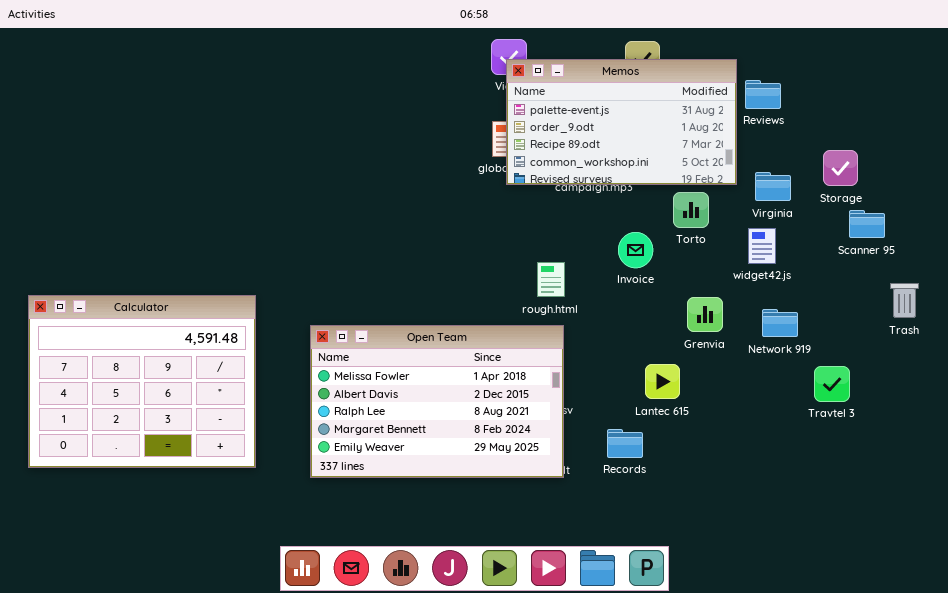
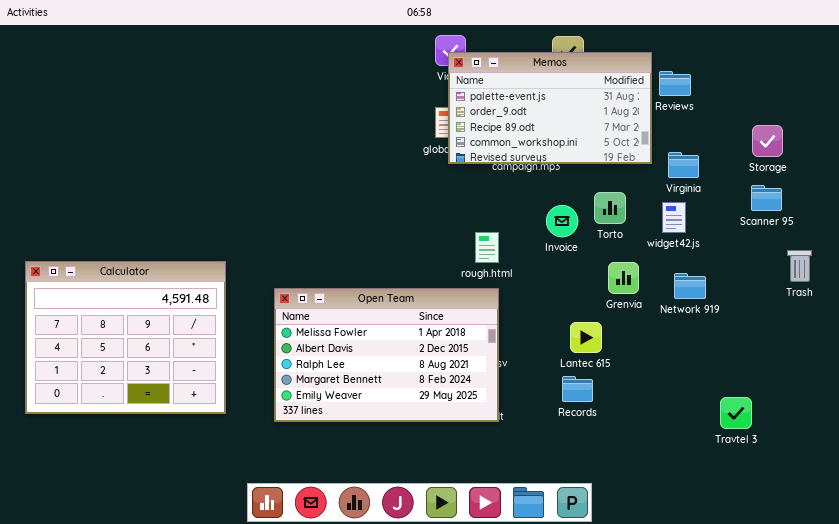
Storage: [823,150,858,186] -> [752,125,783,157], moved
Torto: [673,192,709,228] -> [594,192,626,224], moved
Travtel 3: [814,366,850,402] -> [720,397,752,429], moved
Records: [607,429,643,458] -> [562,376,593,402], moved

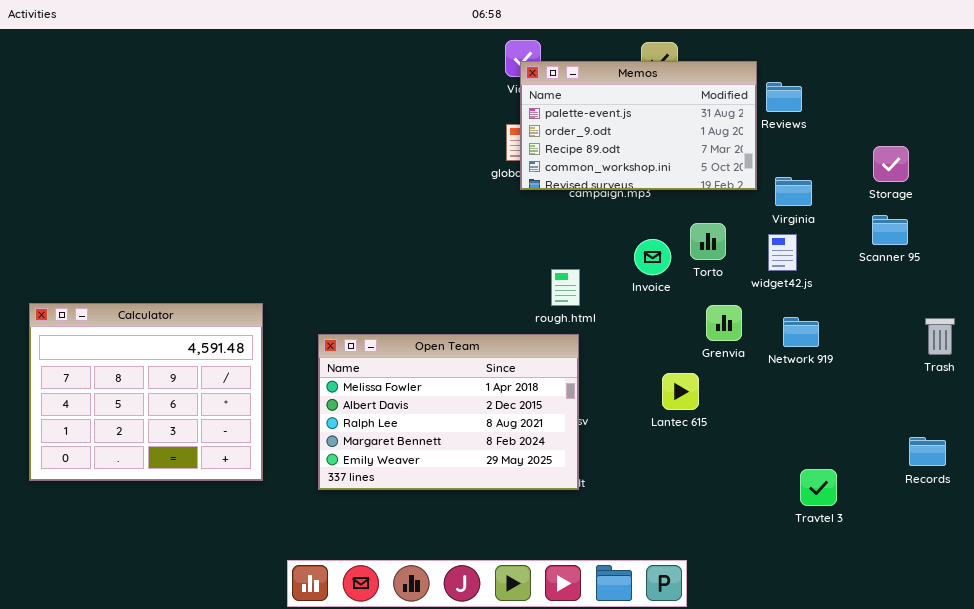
Trash: [787,250,812,282] -> [925,318,955,355], moved
Records: [562,376,593,402] -> [909,437,946,466], moved
Travtel 3: [720,397,752,429] -> [800,469,837,506], moved

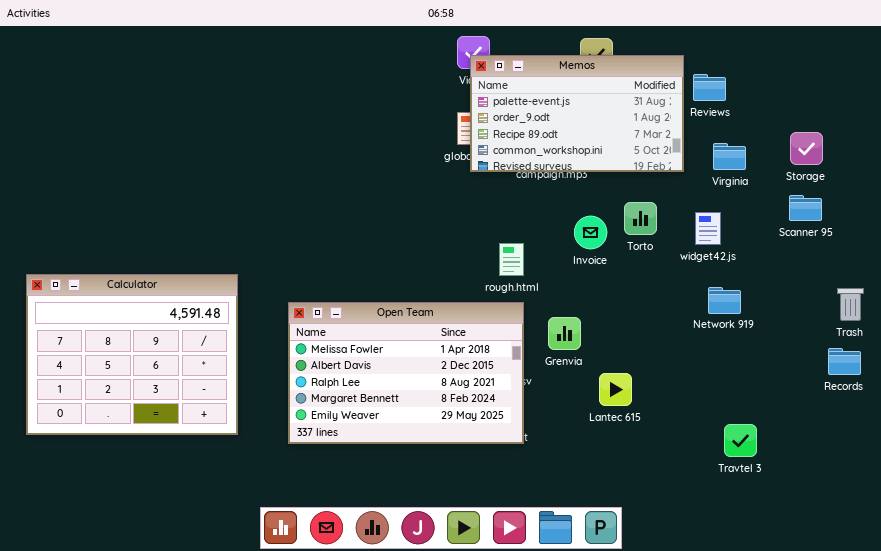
Virginia: [775,177,812,206] -> [713,143,746,170], moved
Grenvia: [706,305,742,341] -> [548,317,581,350], moved
Lantec 615: [662,373,699,410] -> [599,373,632,406], moved
Records: [909,437,946,466] -> [828,348,861,375], moved

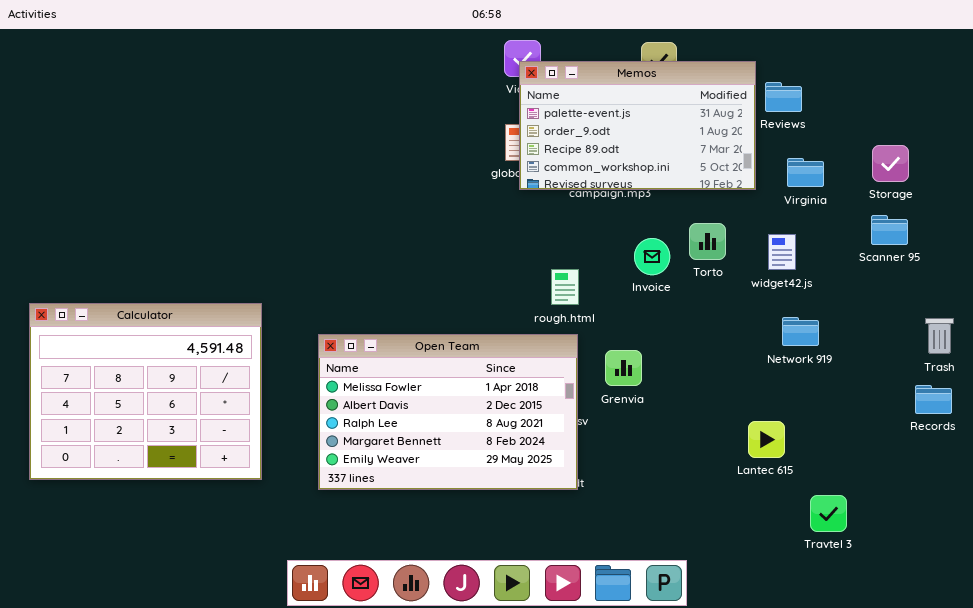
Lantec 615: [599,373,632,406] -> [748,421,785,458], moved
Travtel 3: [724,424,757,457] -> [810,495,847,532], moved

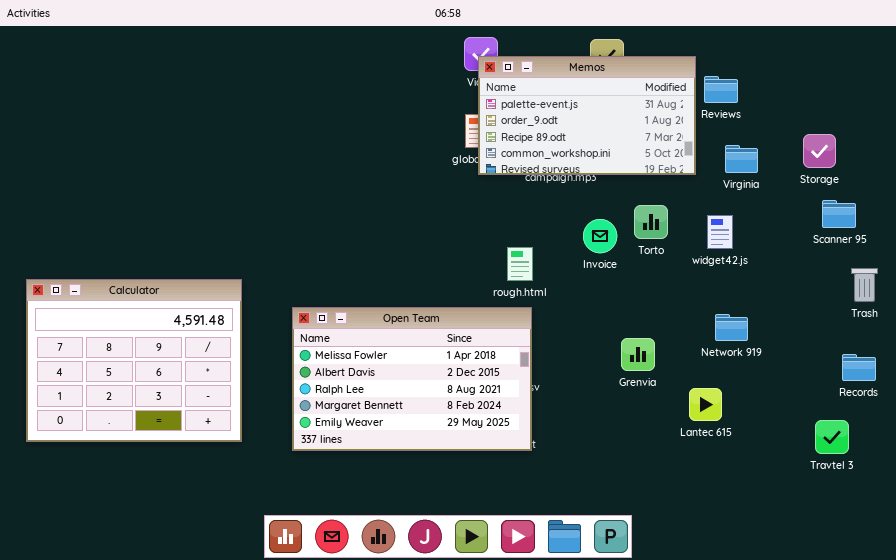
Scanner 95: [871,215,908,245] -> [822,200,856,228], moved
Network 919: [782,317,819,346] -> [715,314,748,341], moved
Trash: [925,318,954,354] -> [851,268,878,302], moved
Grenvia: [605,350,642,386] -> [621,338,655,371], moved
Travtel 3: [810,495,847,532] -> [815,420,849,454], moved

